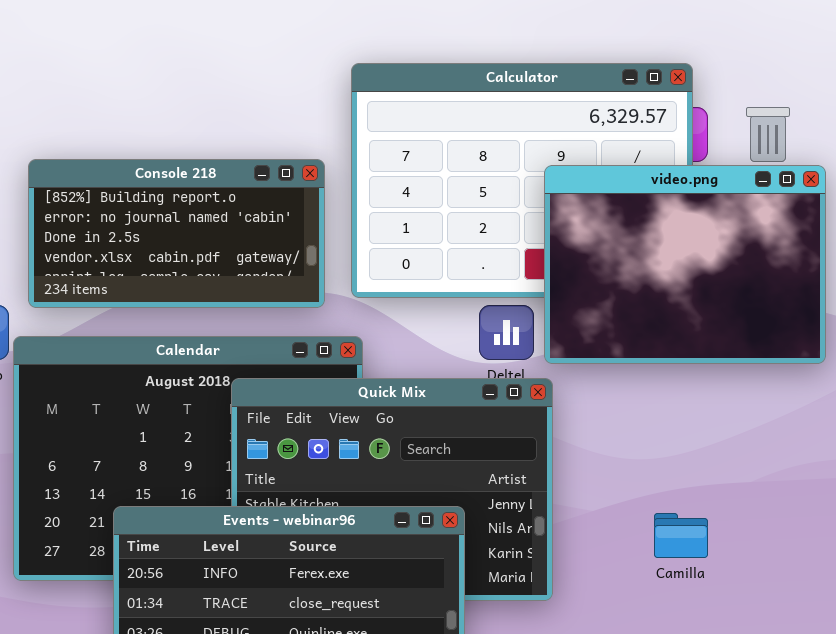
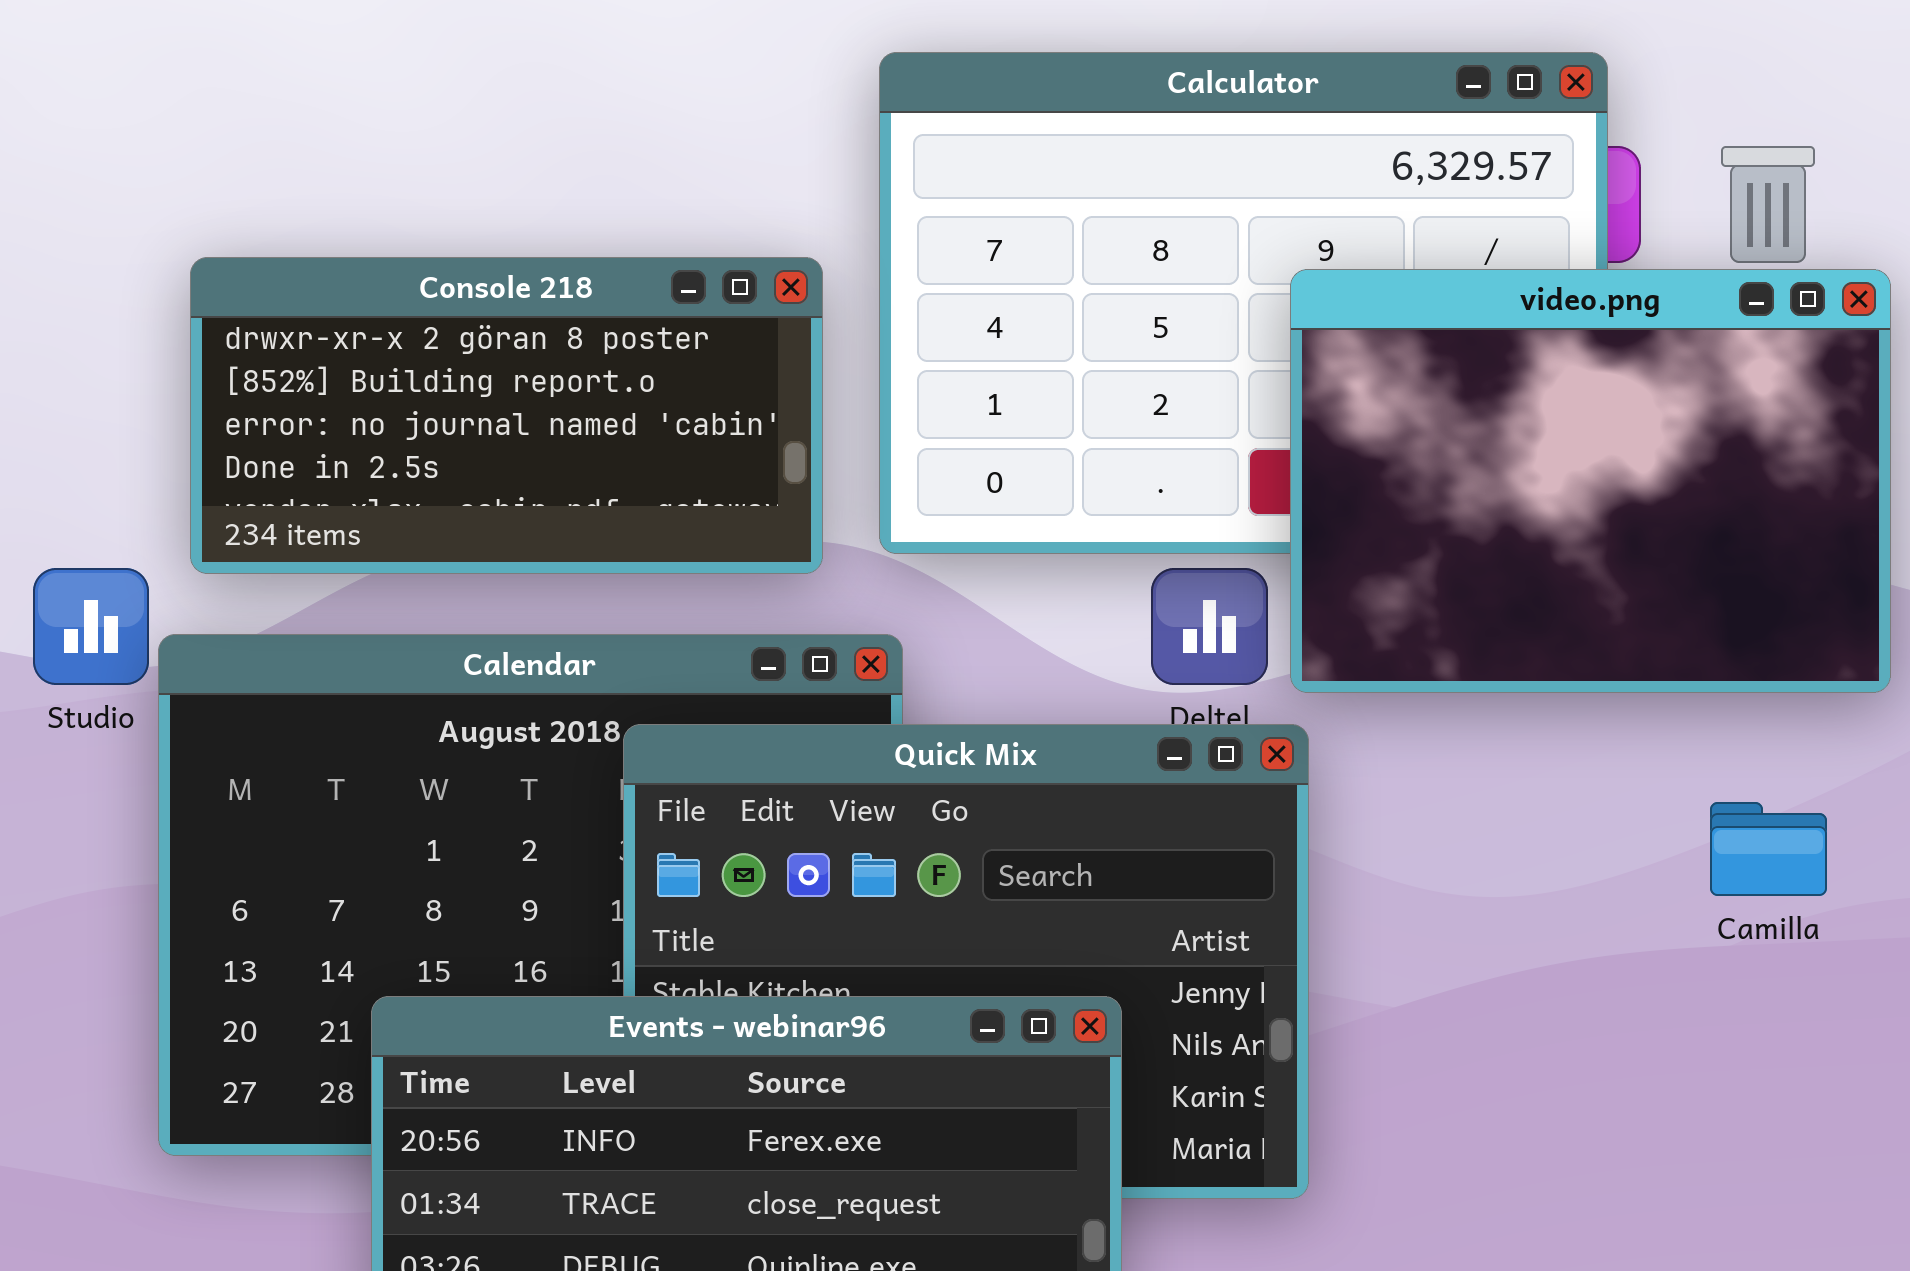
Console 218: [28,159,325,308] -> [190,257,823,574], scrolled up 1 row
Camilla: [654,513,708,558] -> [1710,802,1827,896], moved

